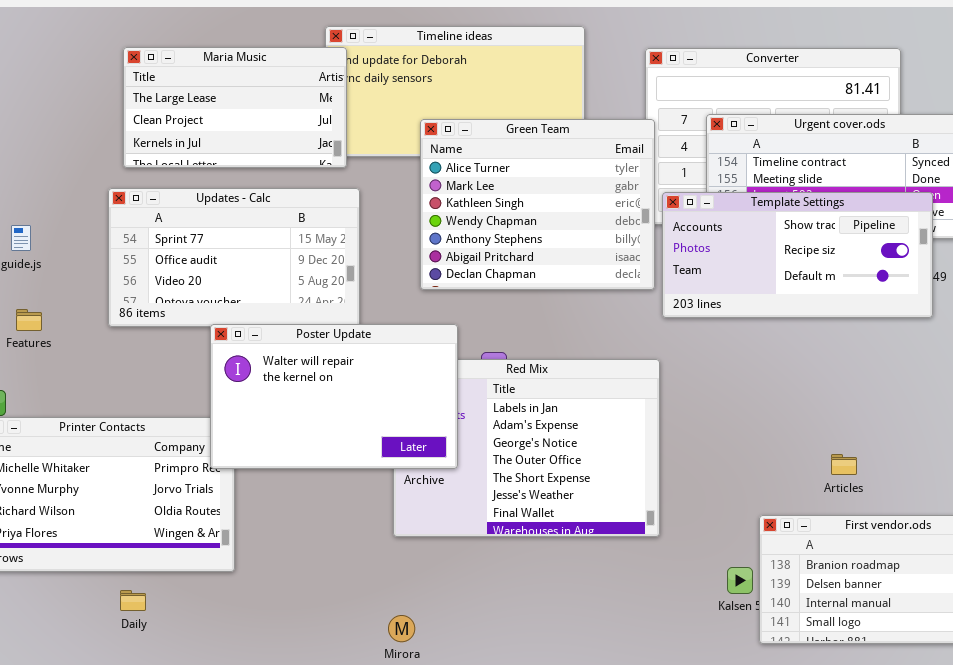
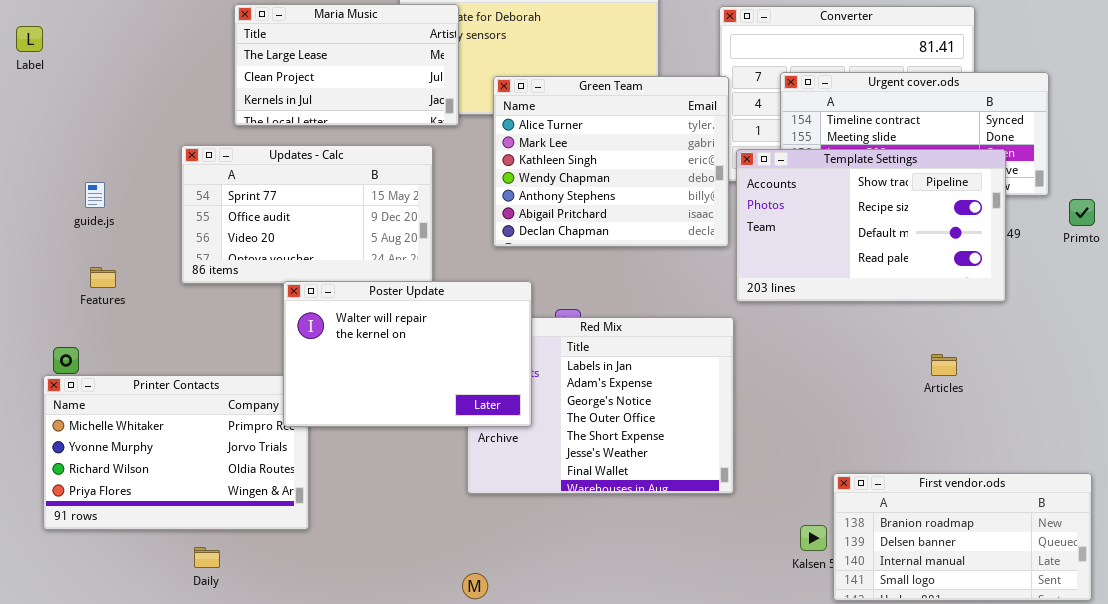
Maria Music: [123,47,347,168] -> [234,4,459,126], moved
Template Settings: [662,192,933,318] -> [736,149,1006,302], resized
Articles: [831,454,857,475] -> [931,354,957,376], moved

